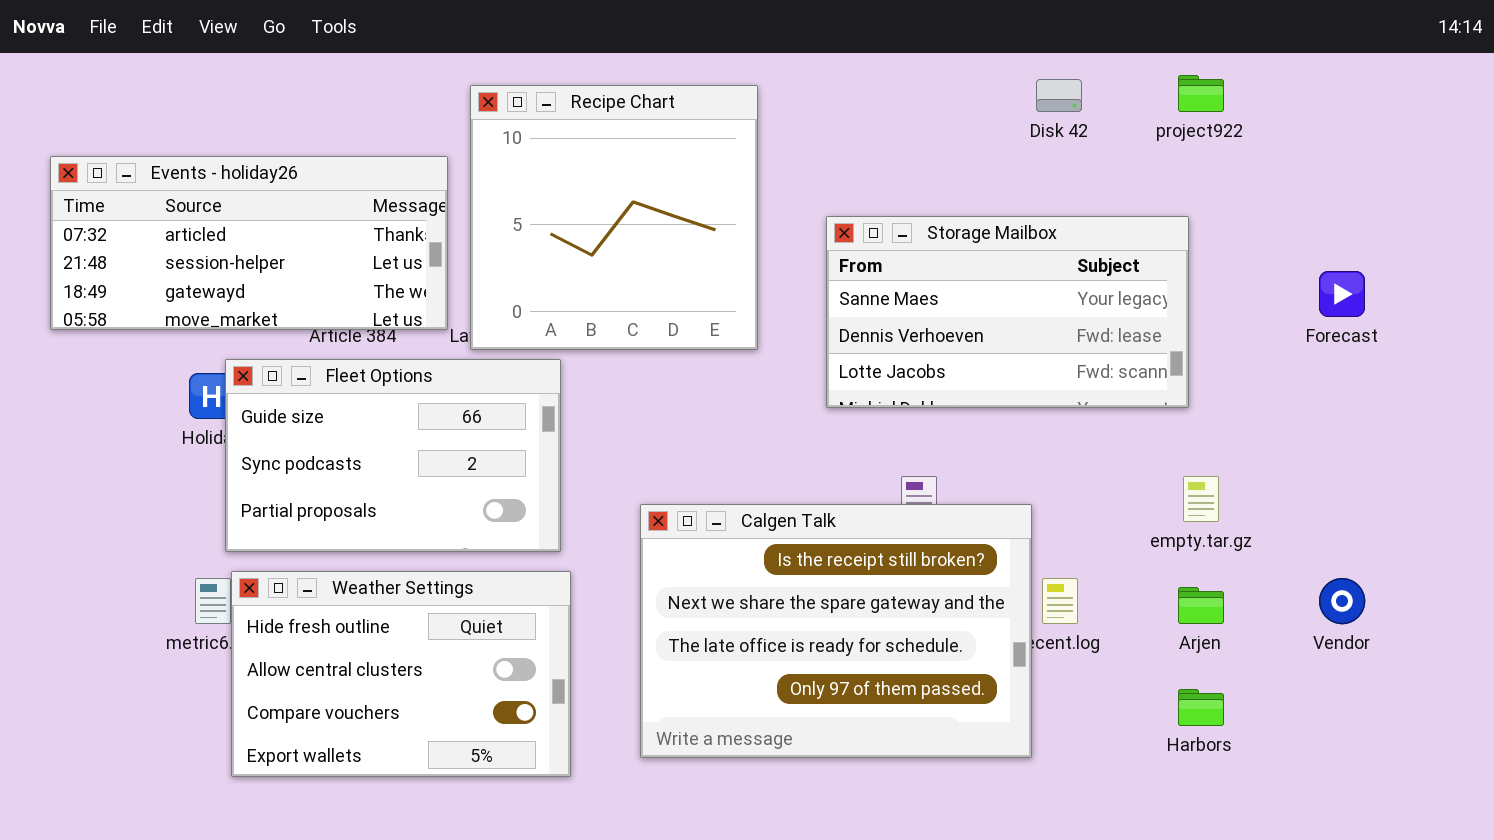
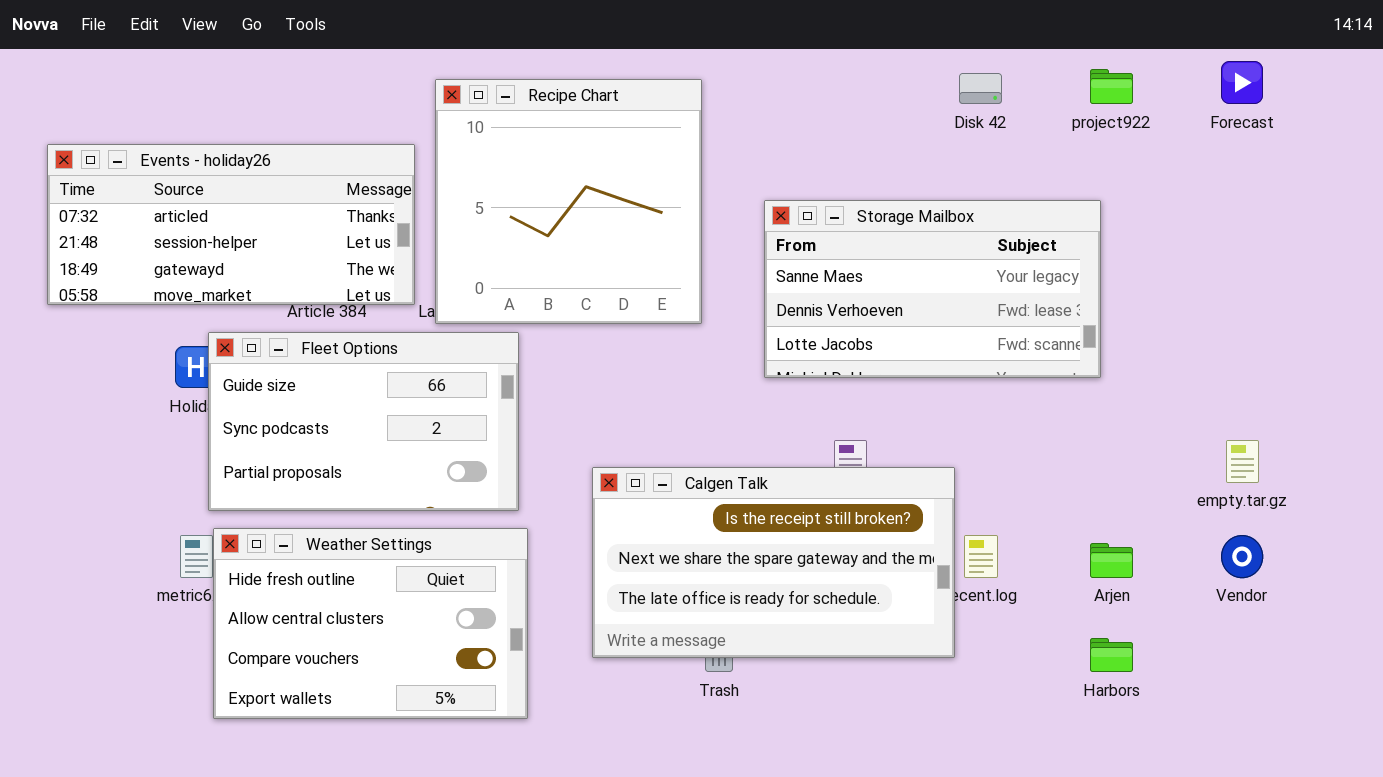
Forecast: [1319,271,1365,317] -> [1221,61,1263,104], moved
empty.tar.gz: [1183,476,1219,522] -> [1226,440,1259,483], moved
Calgen Talk: [640,504,1032,758] -> [592,467,955,658], resized

